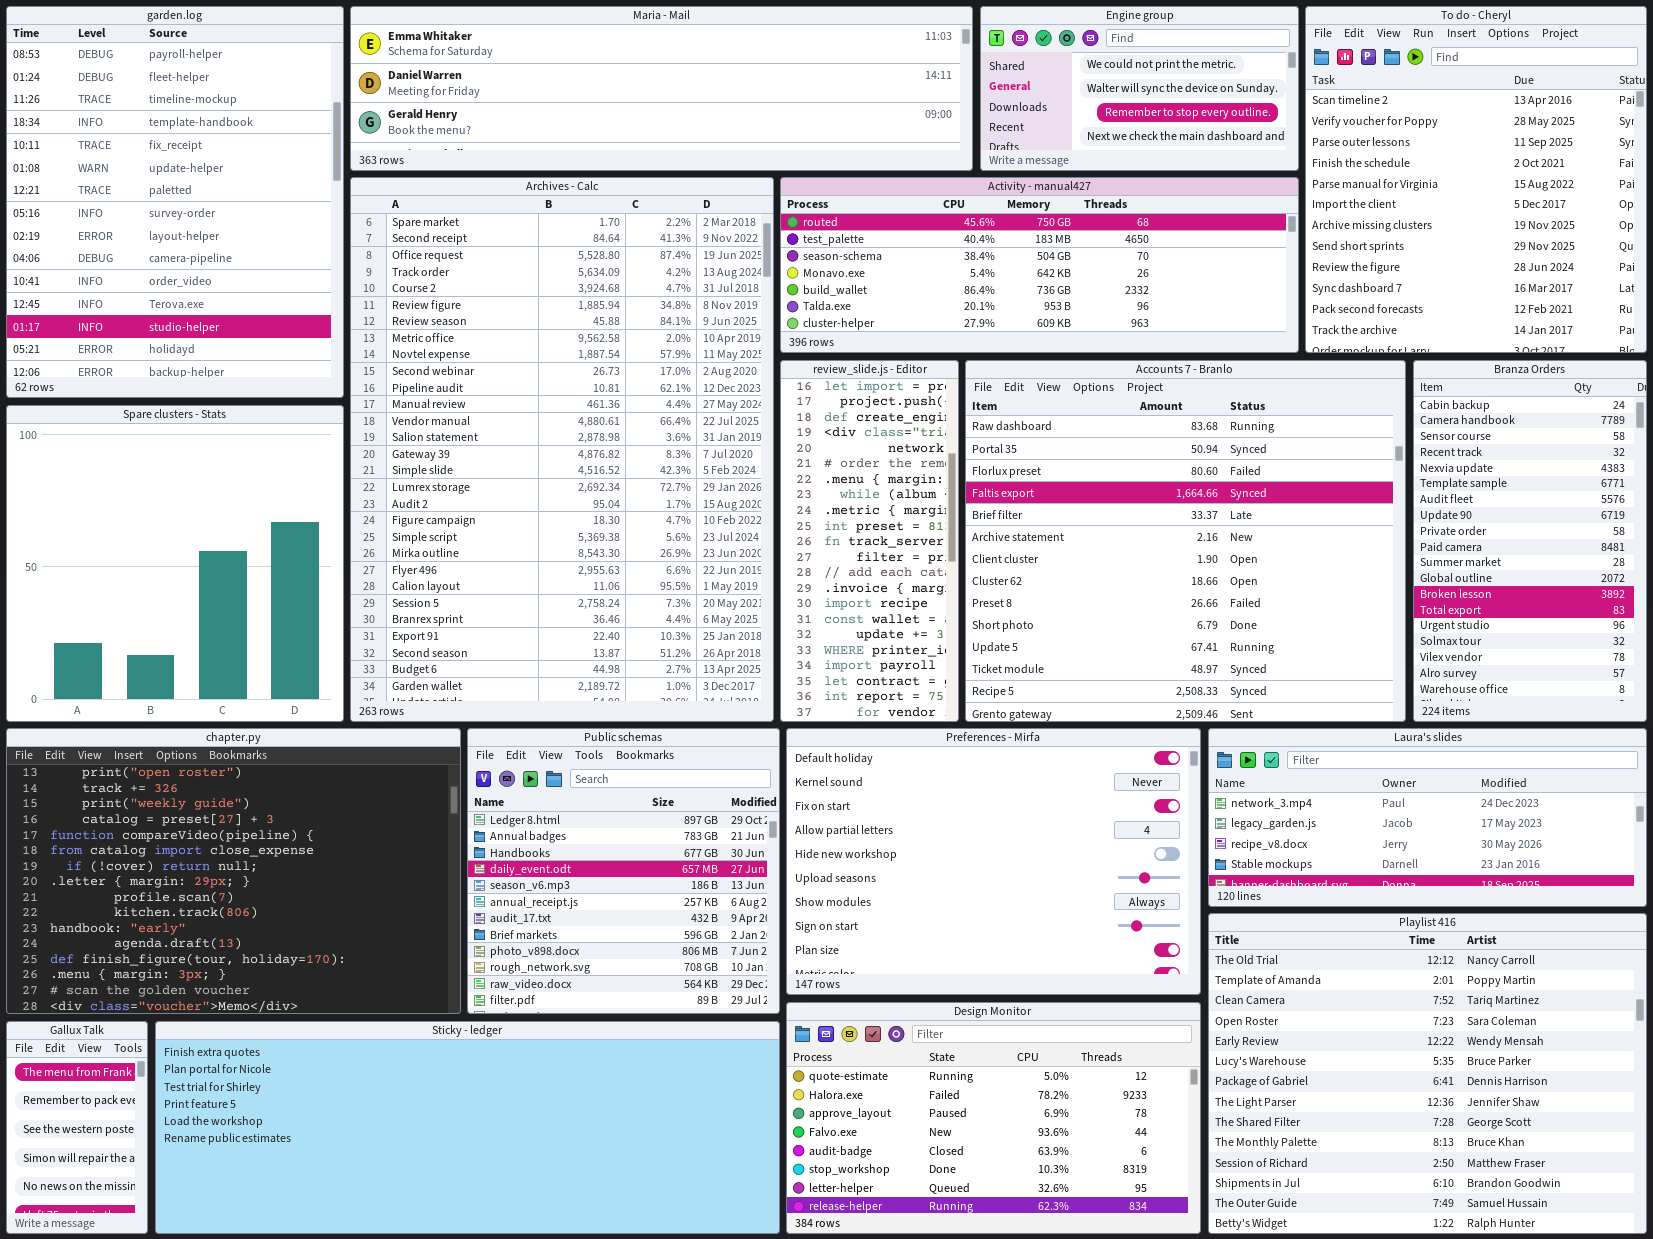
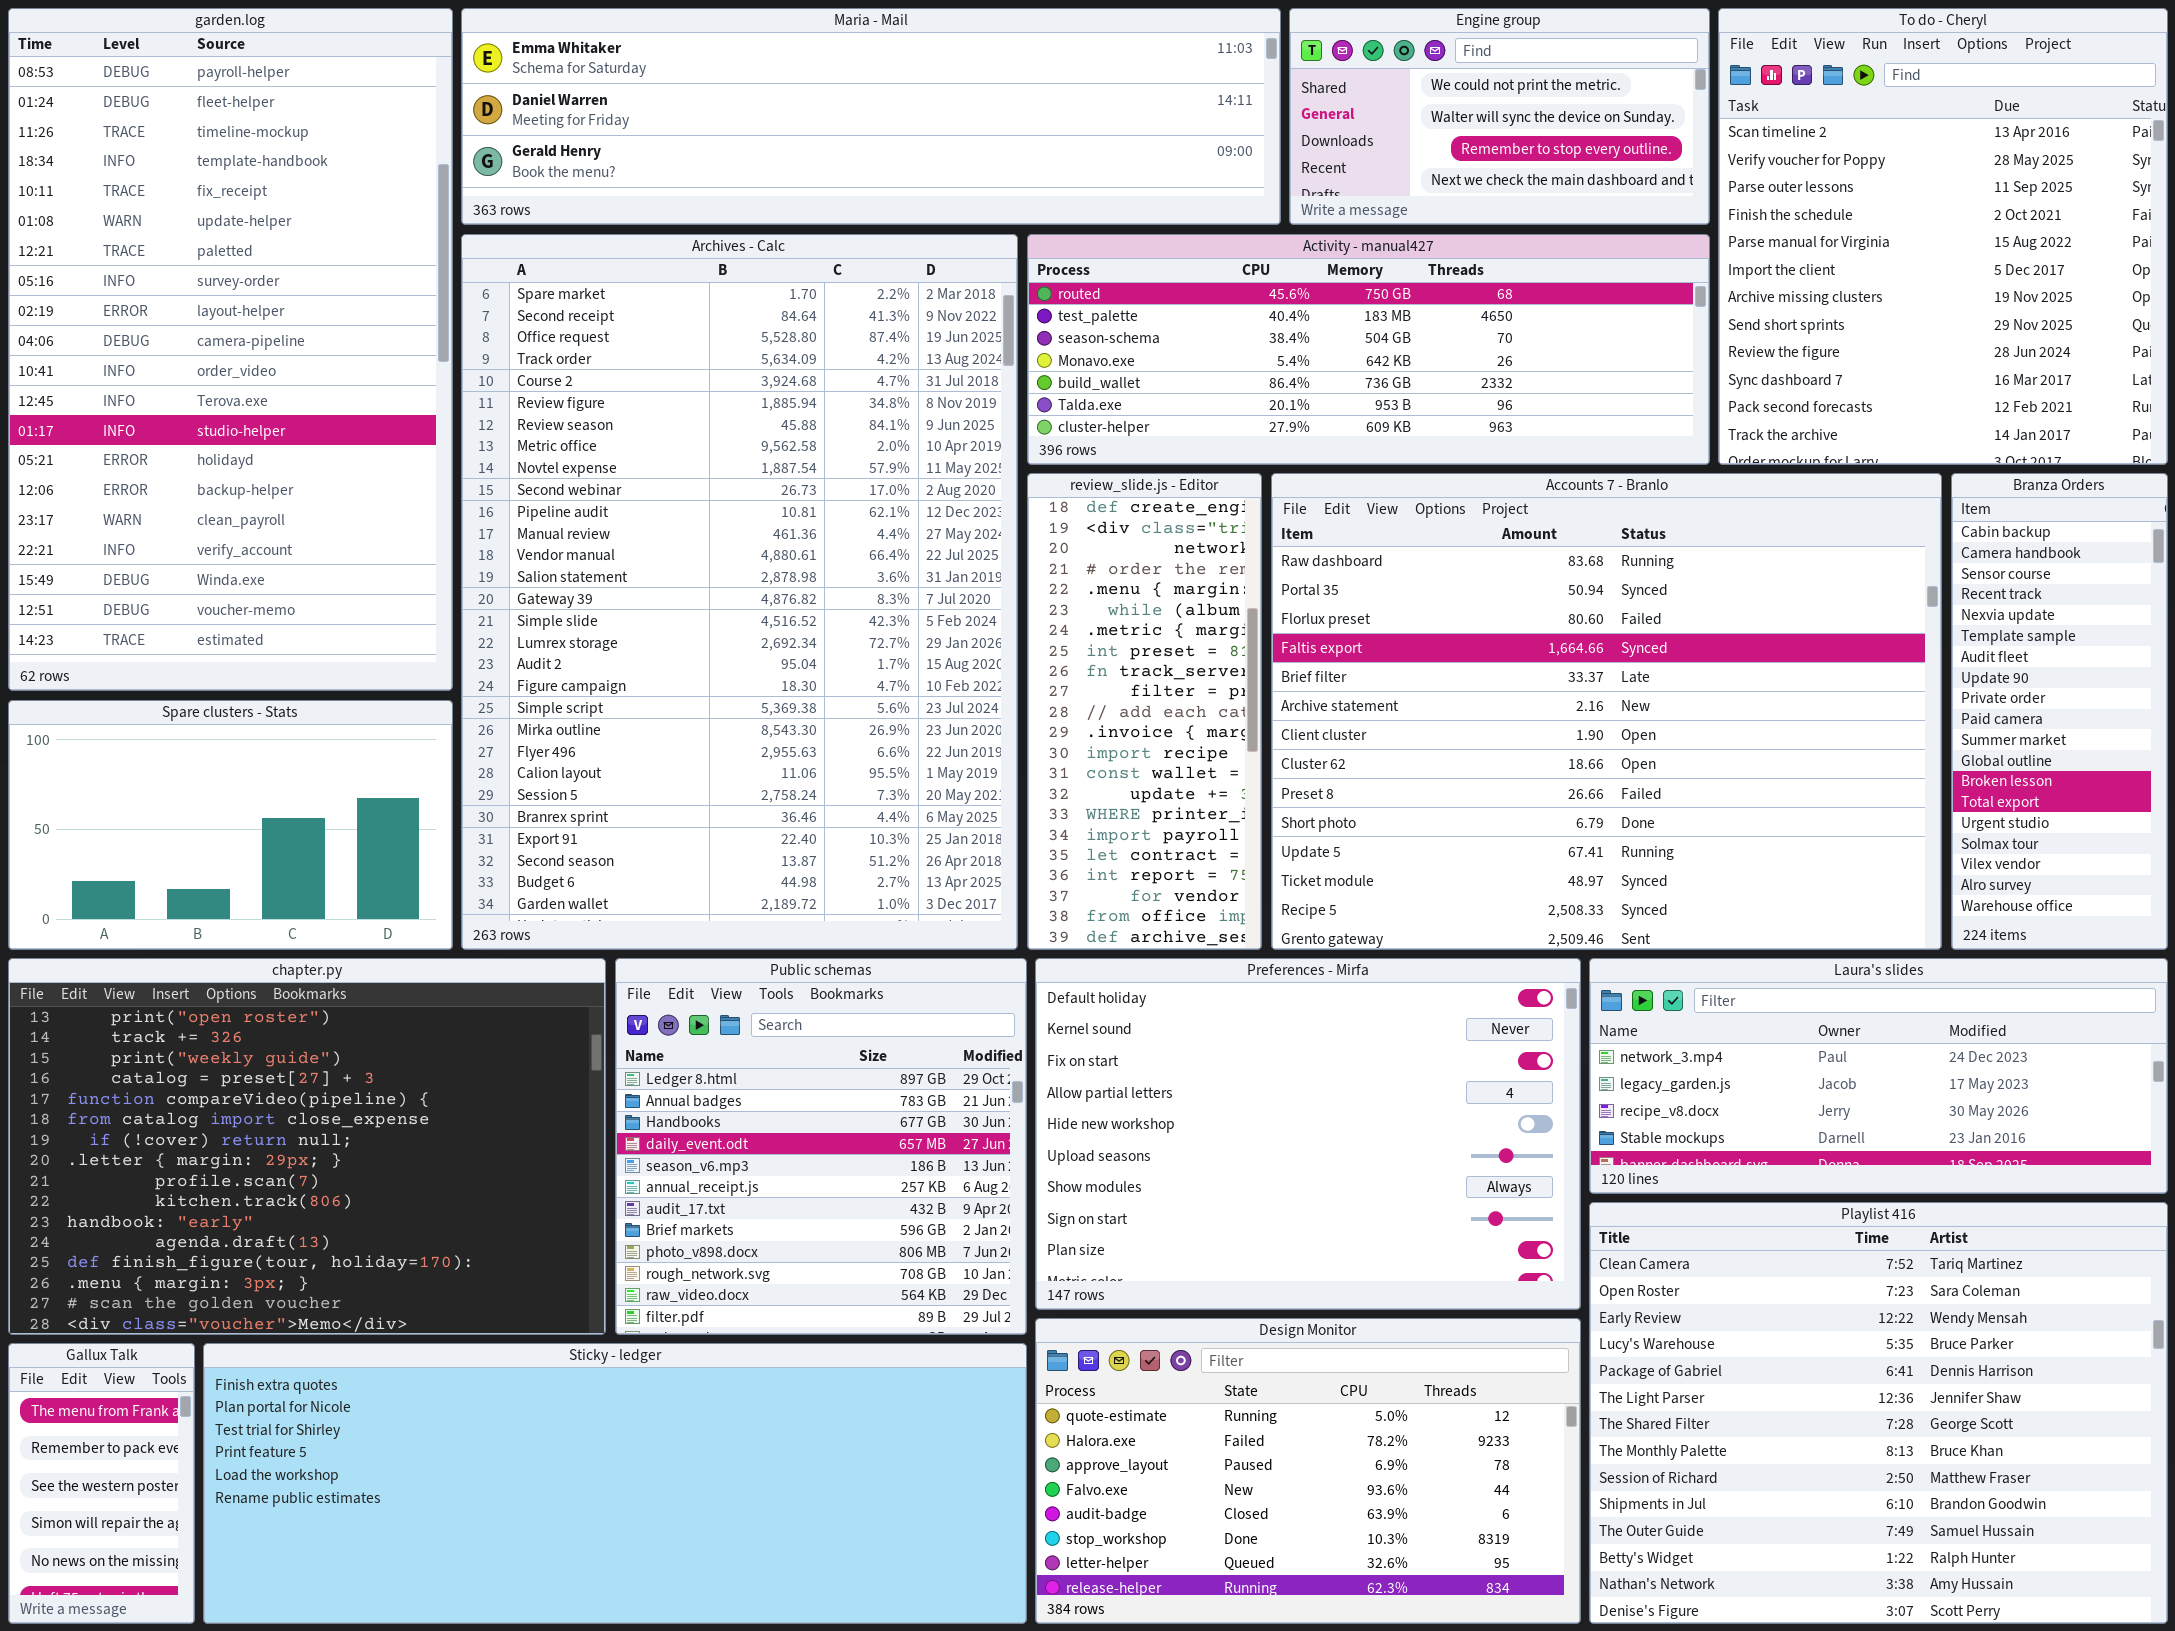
garden.log: [6,6,344,398] -> [8,8,453,691], resized
review_slide.js - Editor: [780,360,959,722] -> [1027,473,1262,950], scrolled down 2 rows
Accounts 7 - Branlo: [965,360,1406,722] -> [1271,473,1942,950], resized
Branza Orders: [1413,360,1647,722] -> [1951,473,2168,950], resized
Spare clusters - Stats: [6,405,344,722] -> [8,700,453,950], resized
Playlist 416: [1208,913,1647,1234] -> [1589,1202,2168,1624], scrolled down 2 rows

